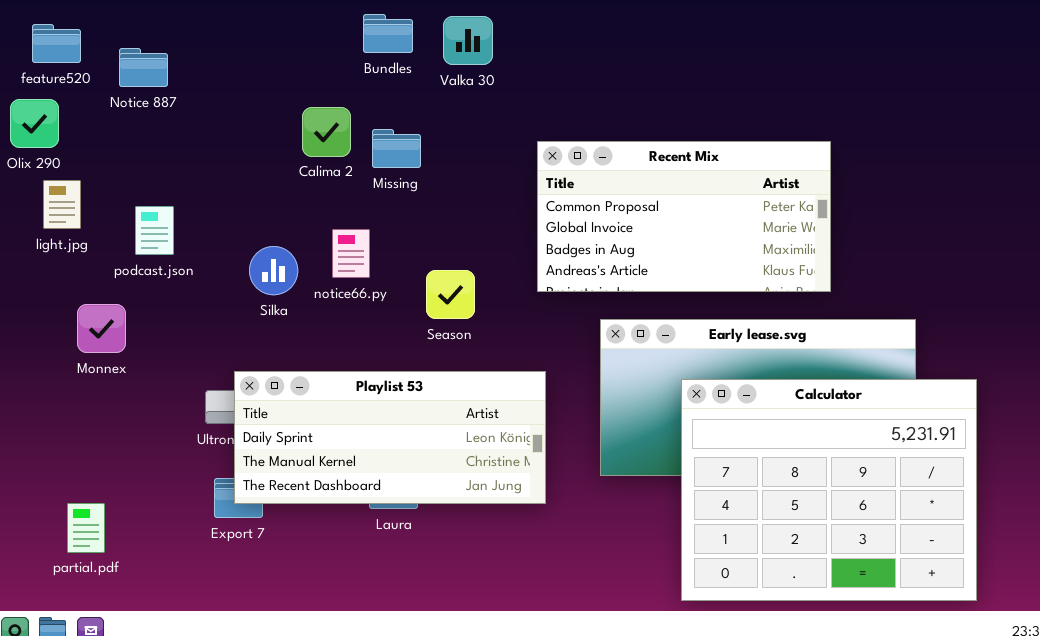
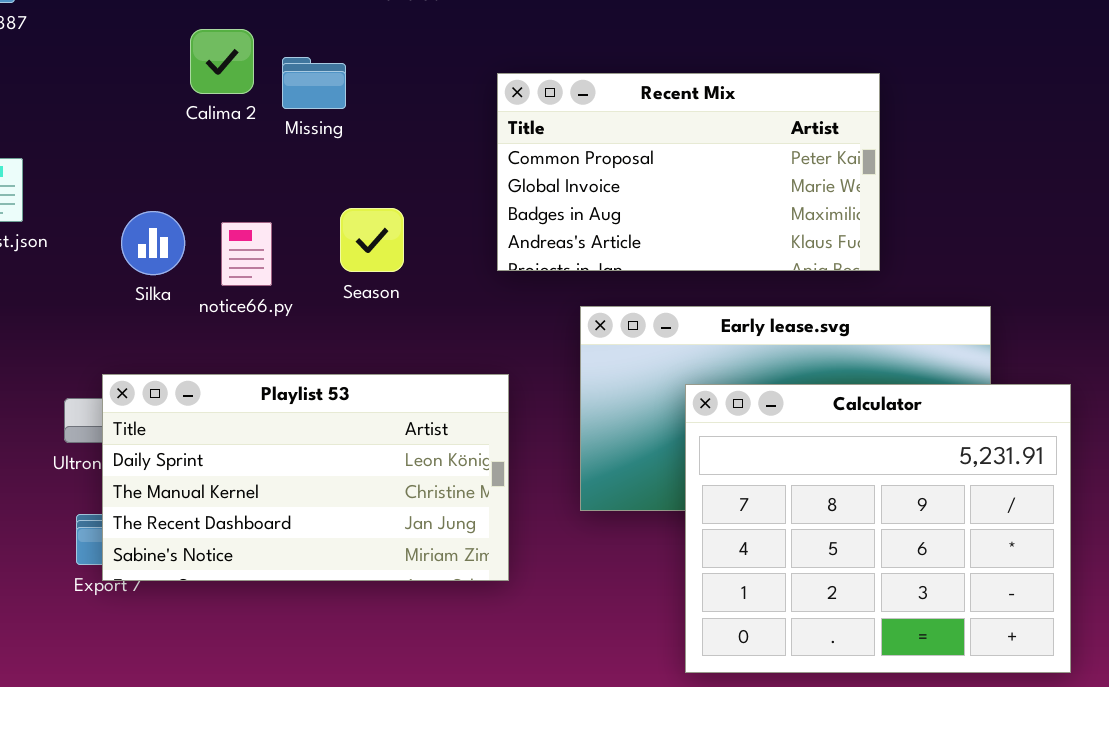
notice66.py: [332,229,370,278] -> [221,222,272,286], moved
Season: [426,270,475,319] -> [340,208,404,272], moved
Playlist 53: [234,371,546,504] -> [102,374,509,581], resized

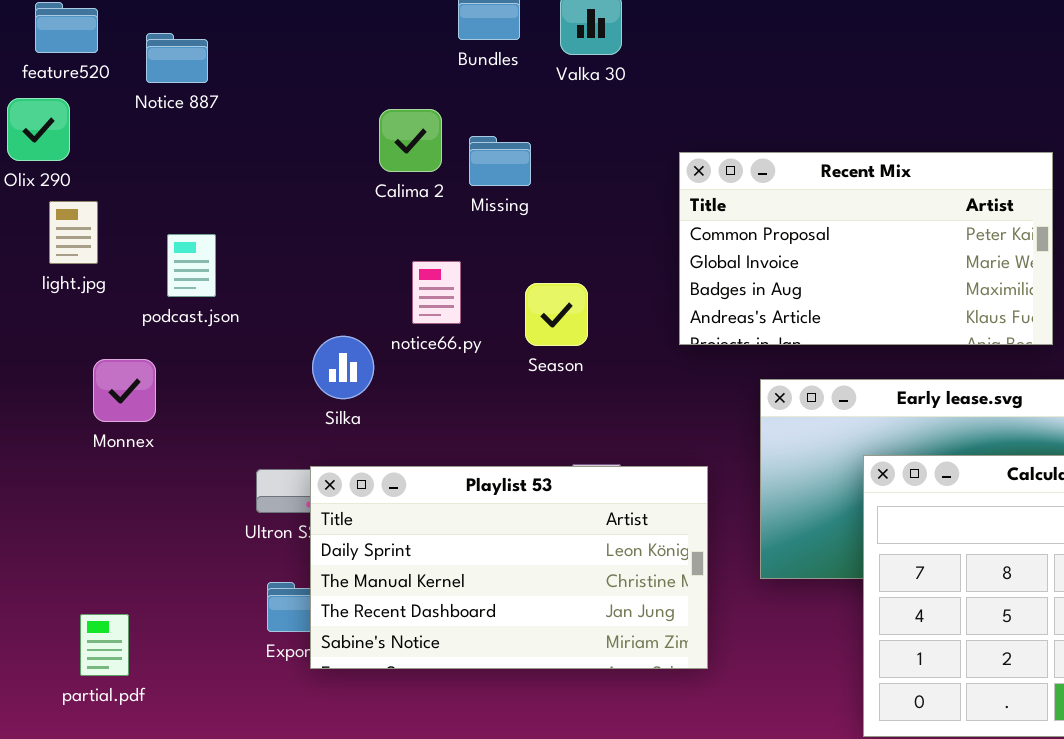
Silka: [121,211,185,275] -> [312,336,374,399], moved
notice66.py: [221,222,272,286] -> [412,261,461,324], moved
Playlist 53: [102,374,509,581] -> [310,466,708,669], moved

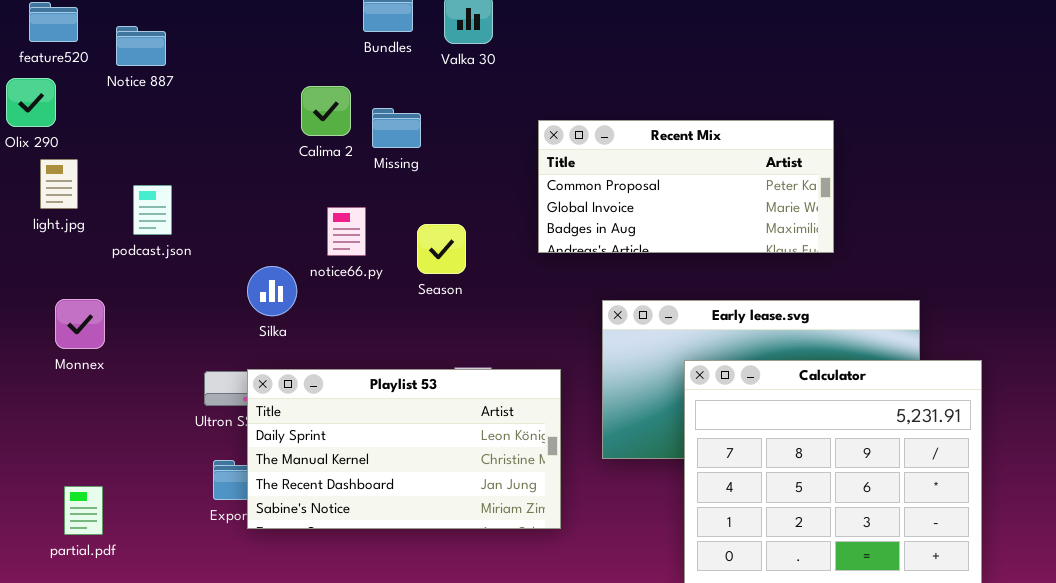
Recent Mix: [679,152,1053,345] -> [538,120,834,253], resized
Monnex: [93,359,156,422] -> [55,299,105,349], moved

